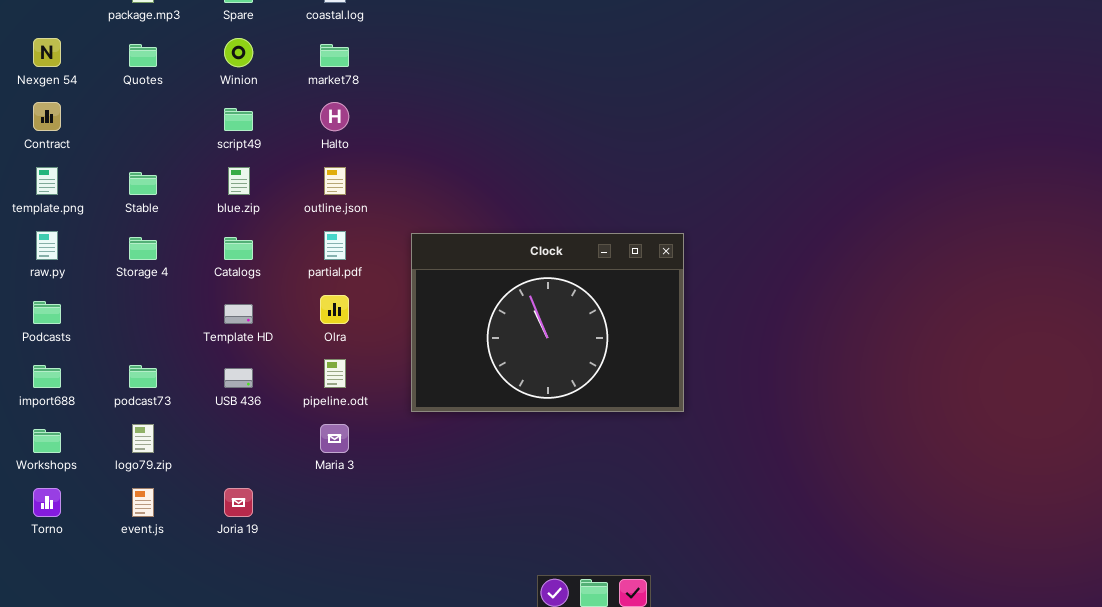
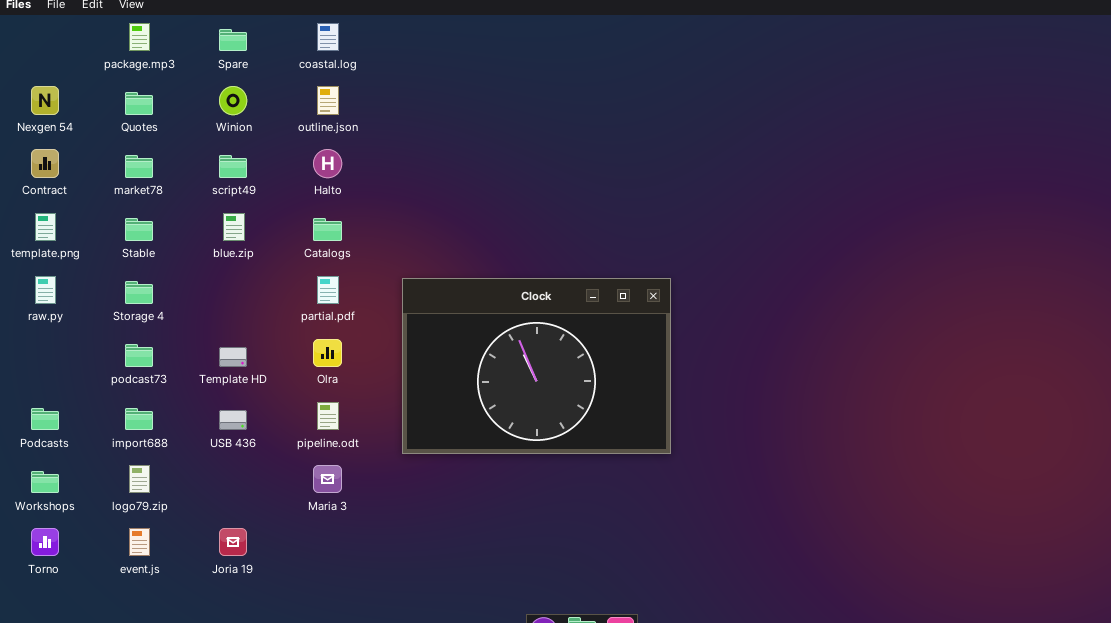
market78: [320,44,349,67] -> [125,155,153,178], moved
outline.json: [324,167,346,195] -> [317,86,339,115], moved
Catalogs: [224,237,253,260] -> [313,218,342,241], moved
Podcasts: [33,301,61,324] -> [31,408,59,430], moved
import688: [33,365,61,388] -> [125,408,153,430], moved
podcast73: [129,365,157,388] -> [125,344,153,367], moved

